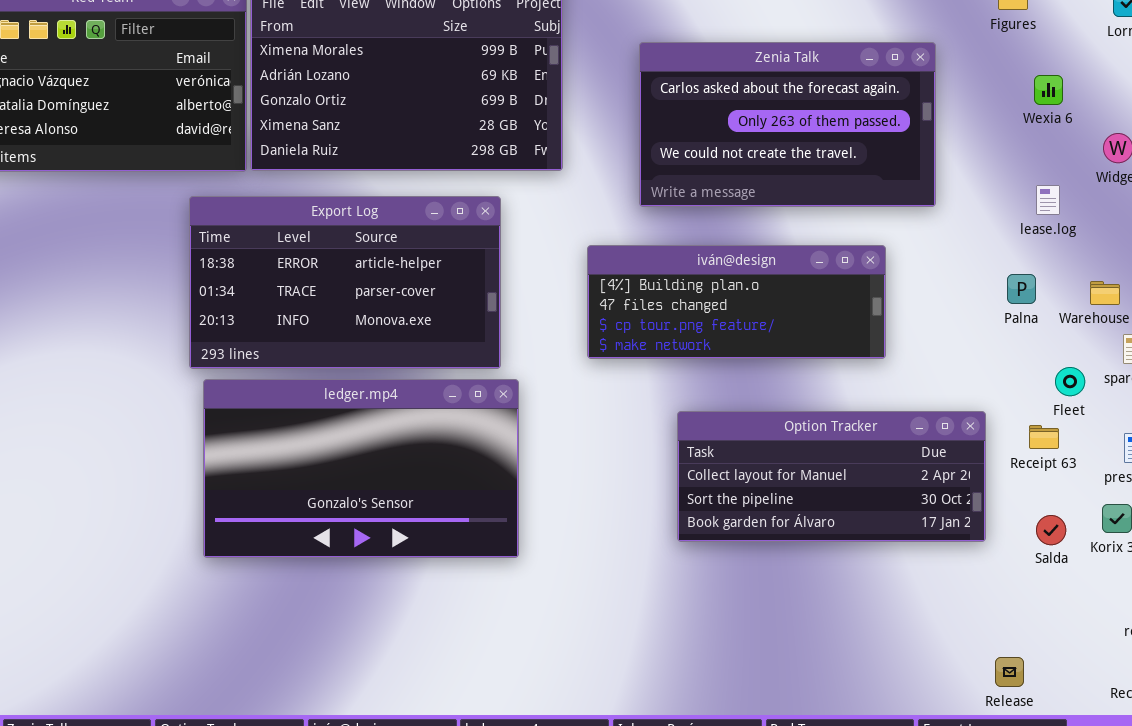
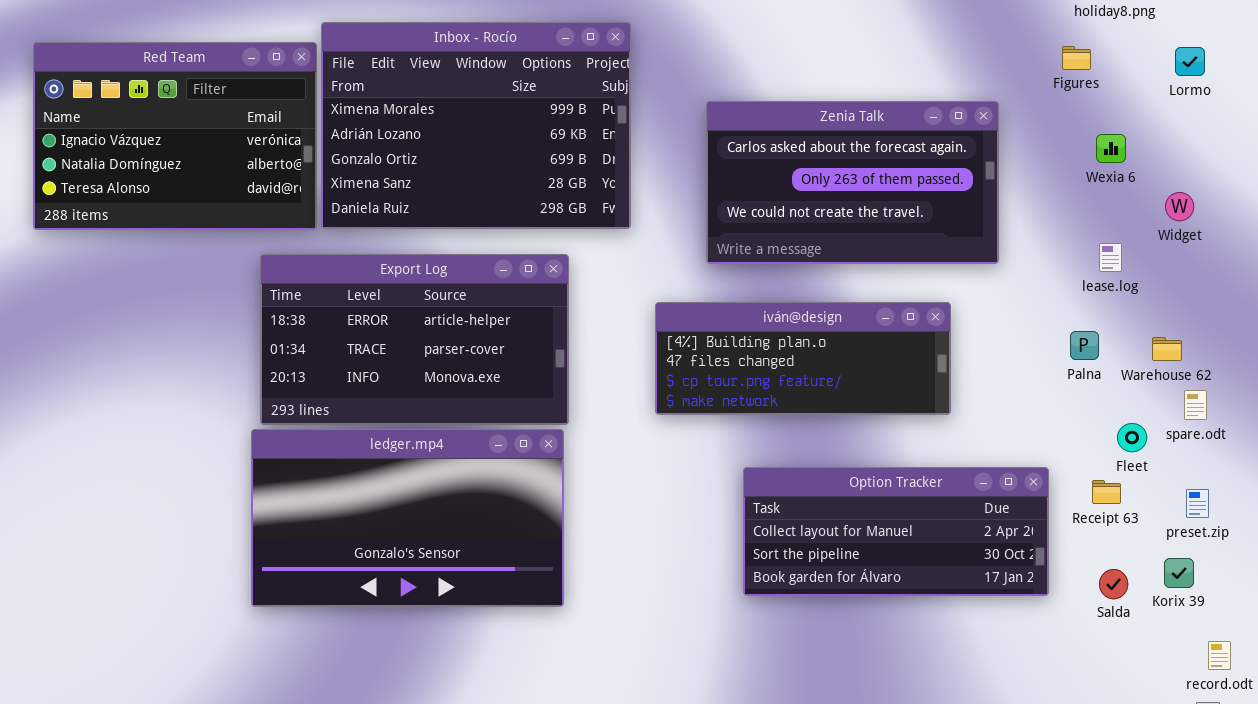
ledger.mp4: [203,379,519,558] -> [251,429,564,607], moved

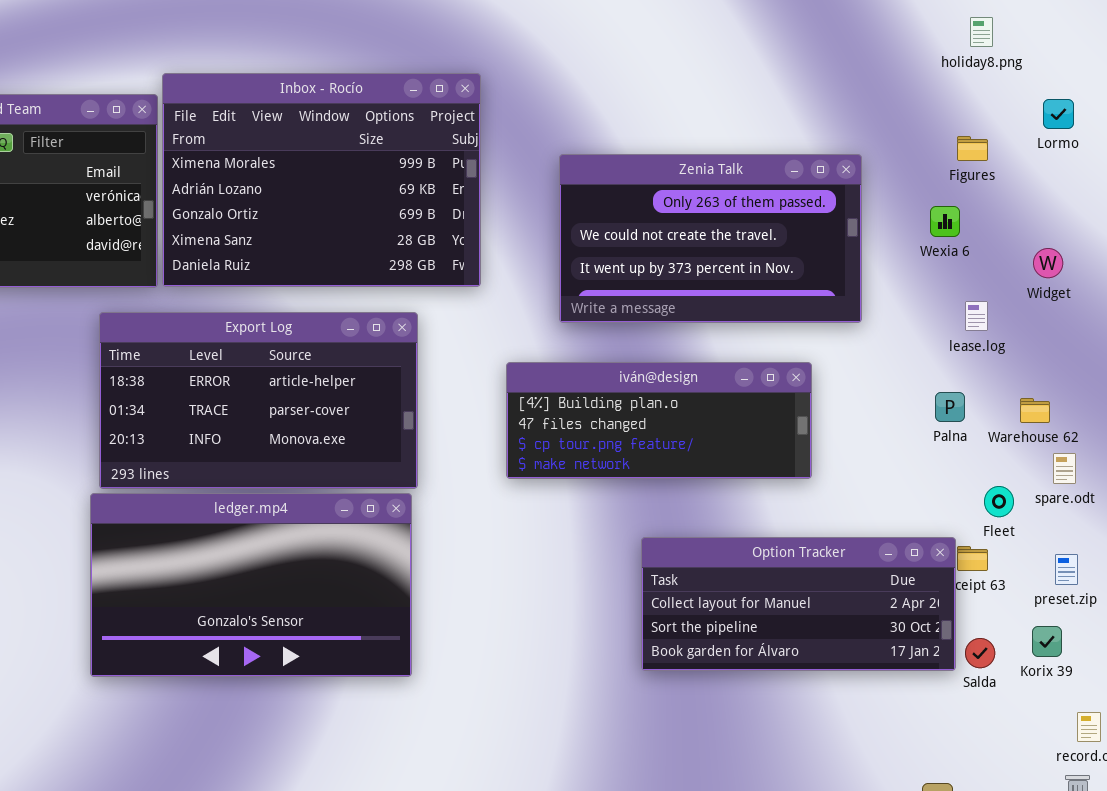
Figures: [1062,46,1091,70] -> [957,136,988,161], moved
Zenia Talk: [706,101,999,264] -> [559,154,862,323], scrolled down 1 row
Wexia 6: [1096,134,1126,163] -> [930,206,960,237], moved
Option Tracker: [743,467,1049,596] -> [641,537,956,671], moved

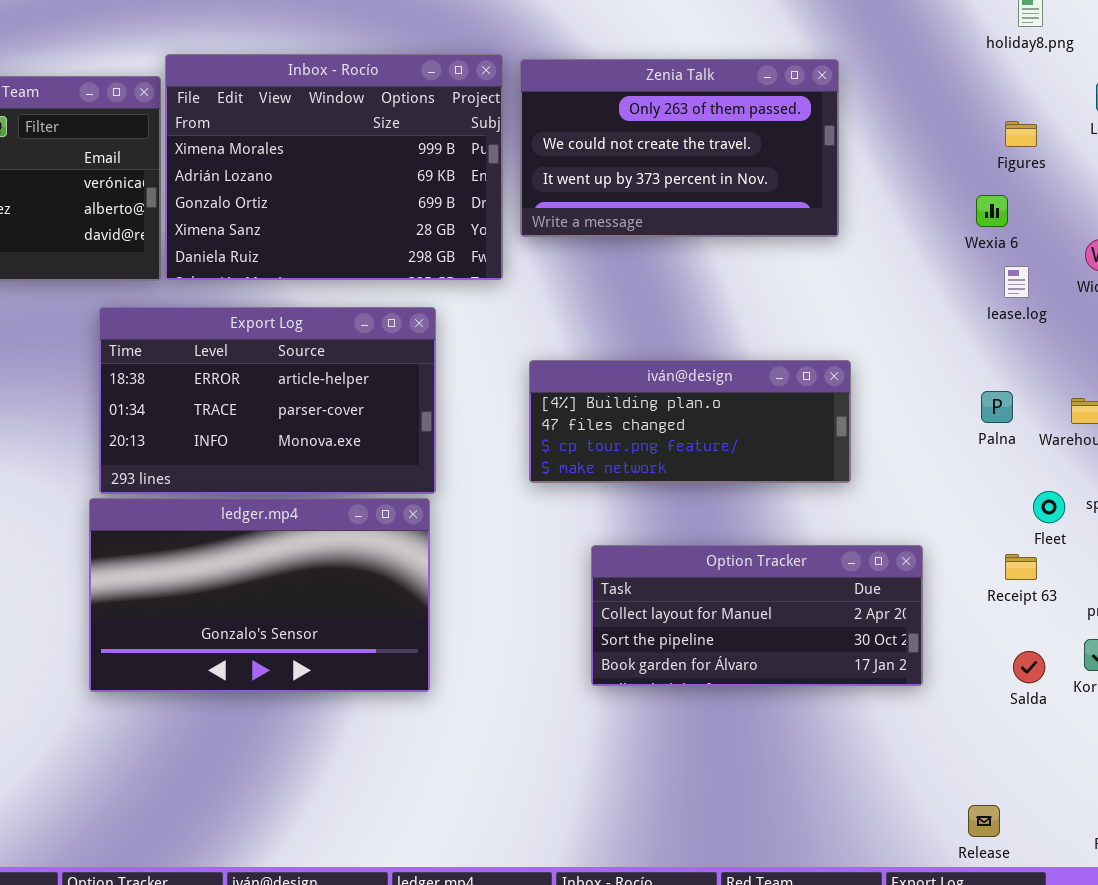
Zenia Talk: [559,154,862,323] -> [520,59,839,237], moved
lease.log: [965,301,988,331] -> [1004,266,1029,298], moved
Option Tracker: [641,537,956,671] -> [591,545,923,686], moved

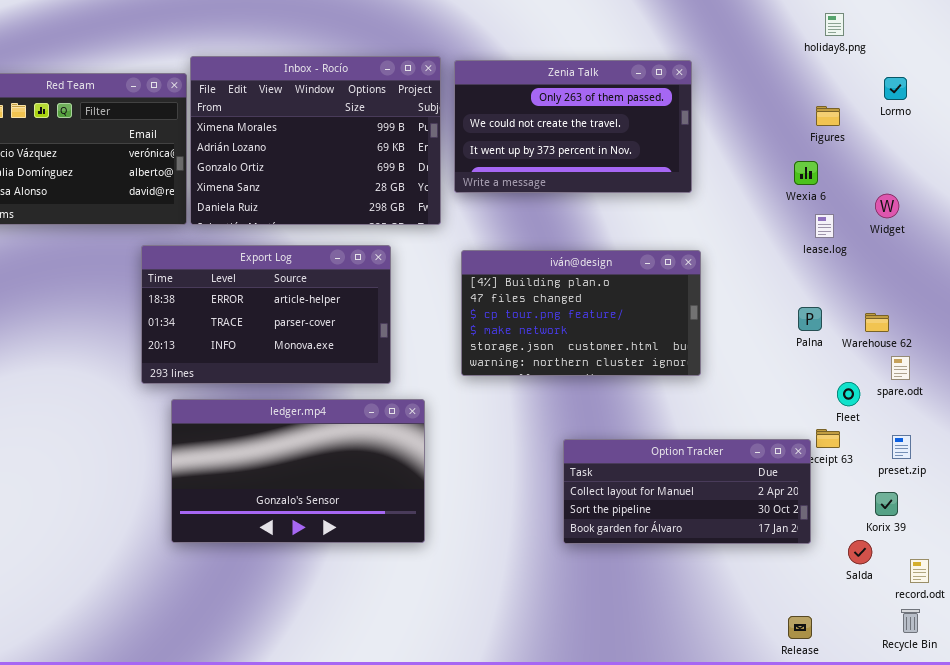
iván@design: [529,360,851,483] -> [461,250,701,376], resized
ledger.mp4: [89,498,430,692] -> [171,399,425,543], moved
Option Tracker: [591,545,923,686] -> [563,439,811,544], moved
Salda: [1013,651,1045,683] -> [848,540,872,564], moved

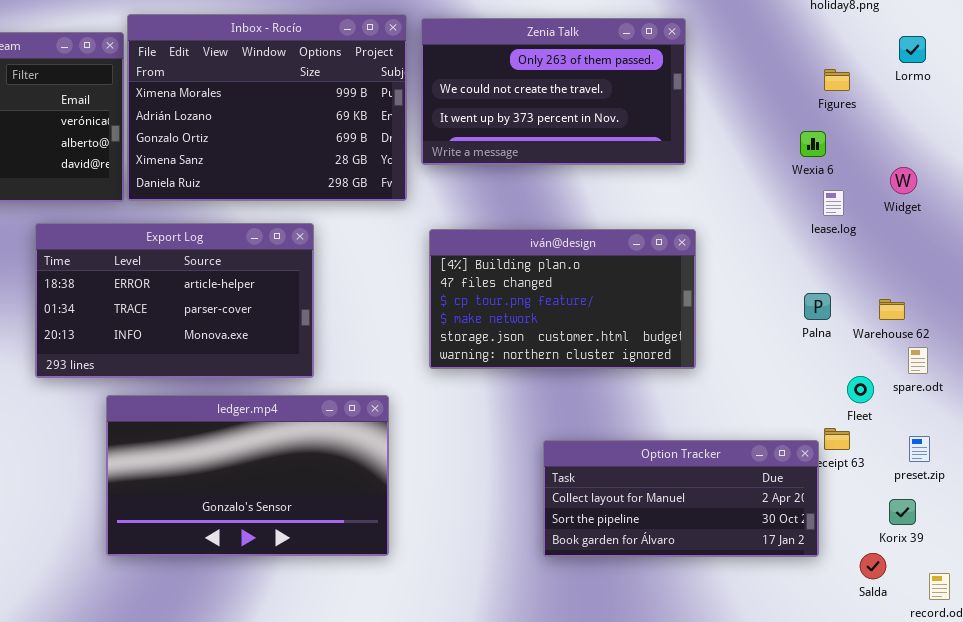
Export Log: [141,245,391,384] -> [35,223,314,378], moved

